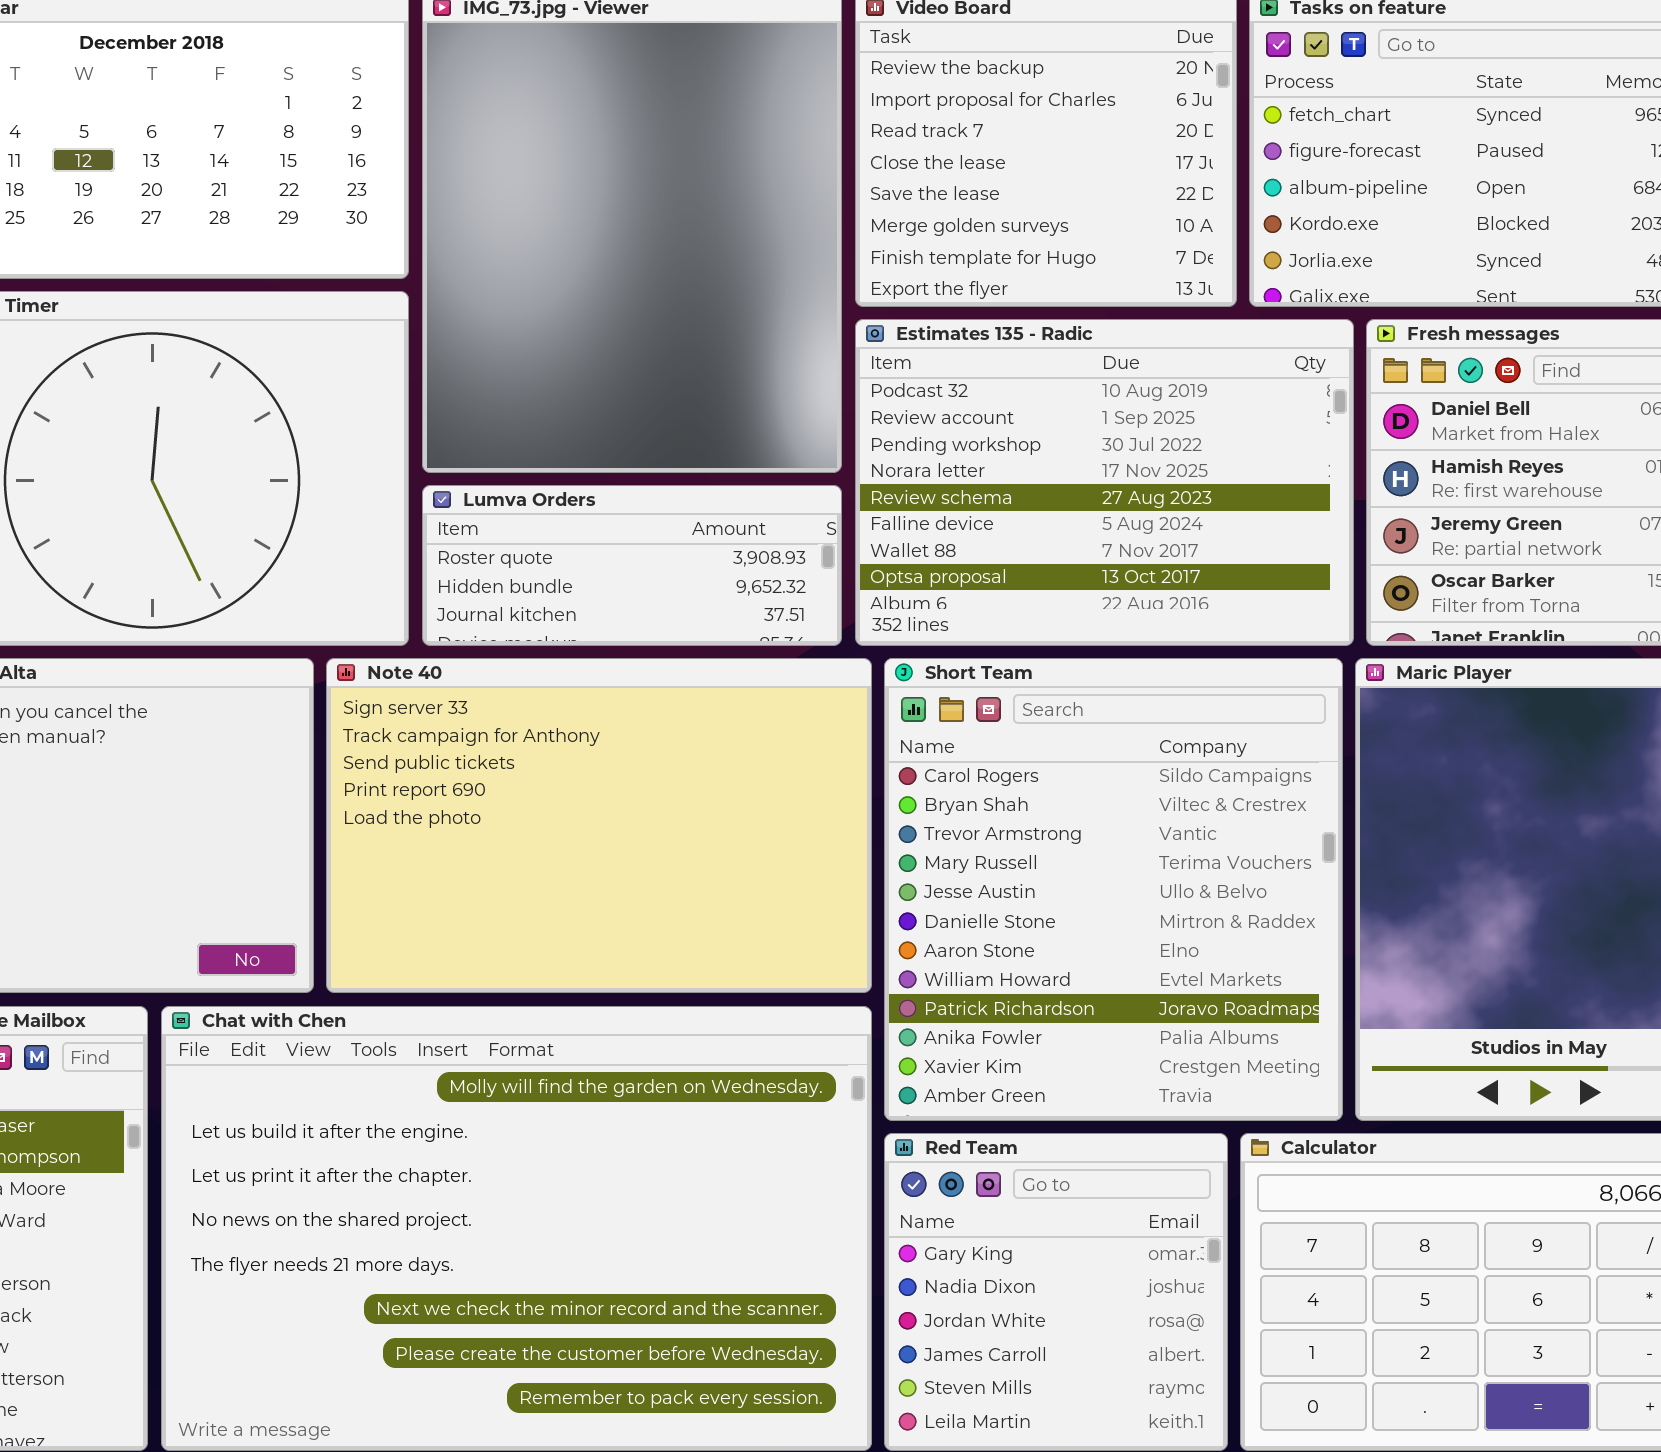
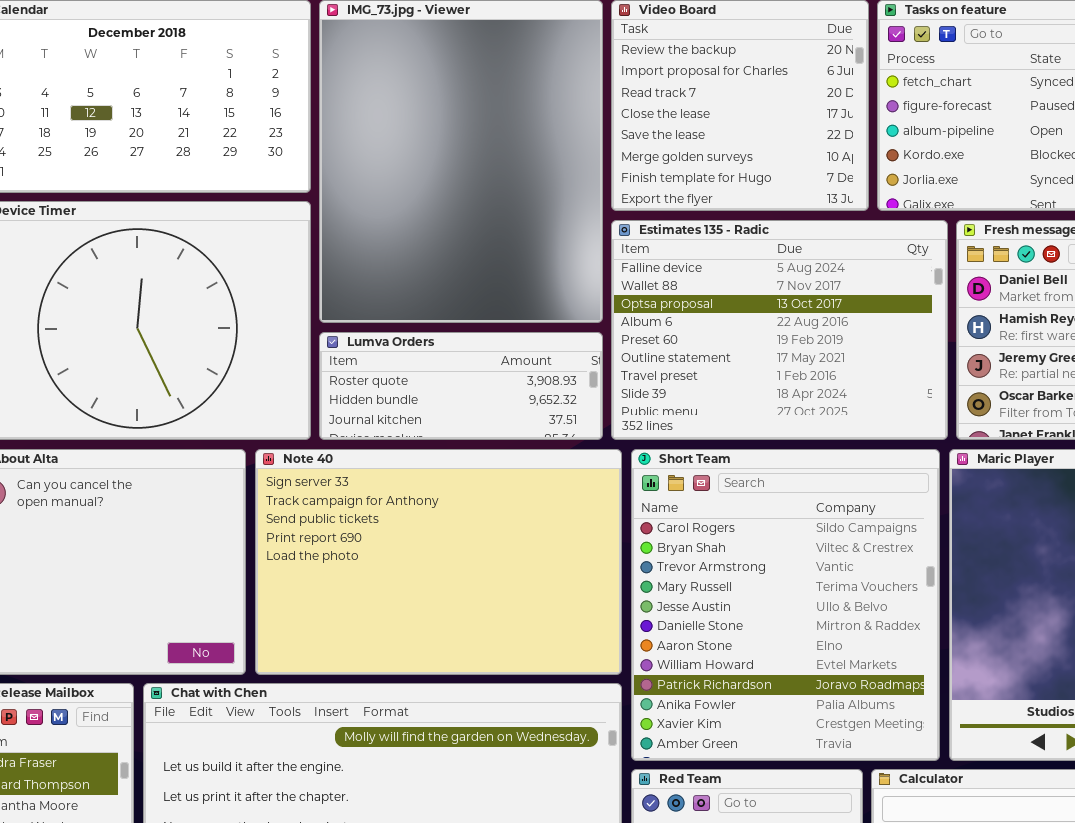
Estimates 135 - Radic: [855,319,1354,646] -> [611,220,948,440], scrolled down 5 rows

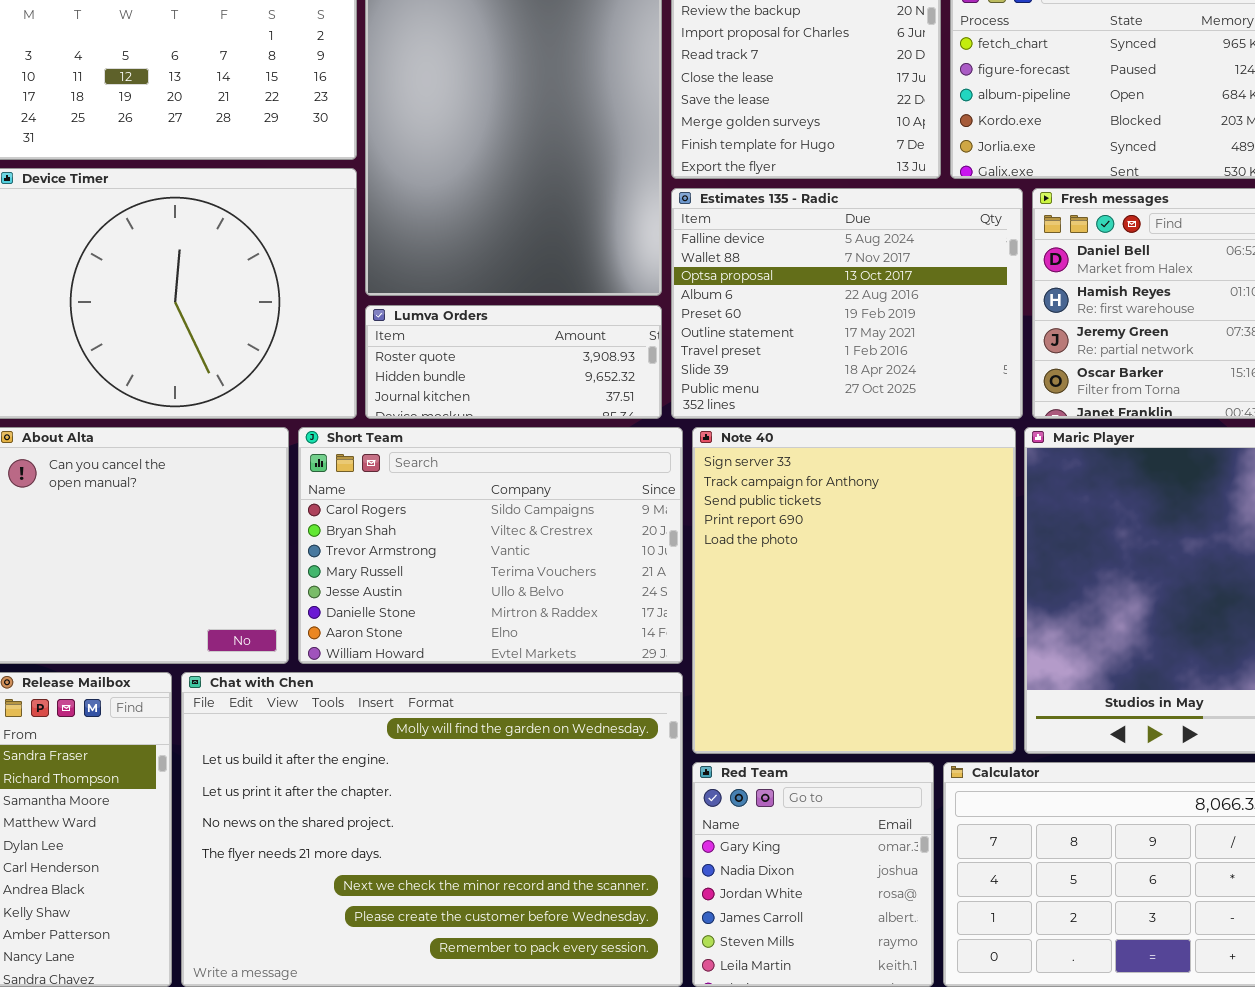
Note 40: [255,449,622,675] -> [692,427,1016,754], moved, resized
Short Team: [631,449,940,761] -> [298,427,683,664], moved, resized

